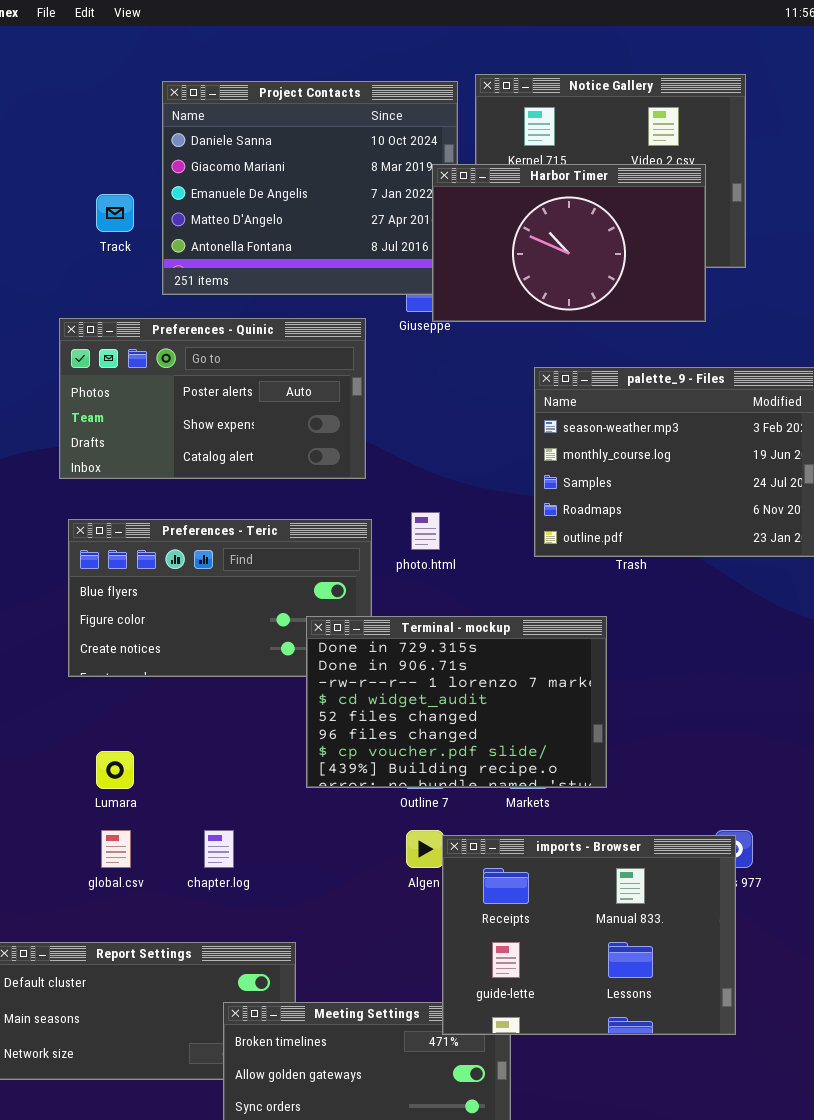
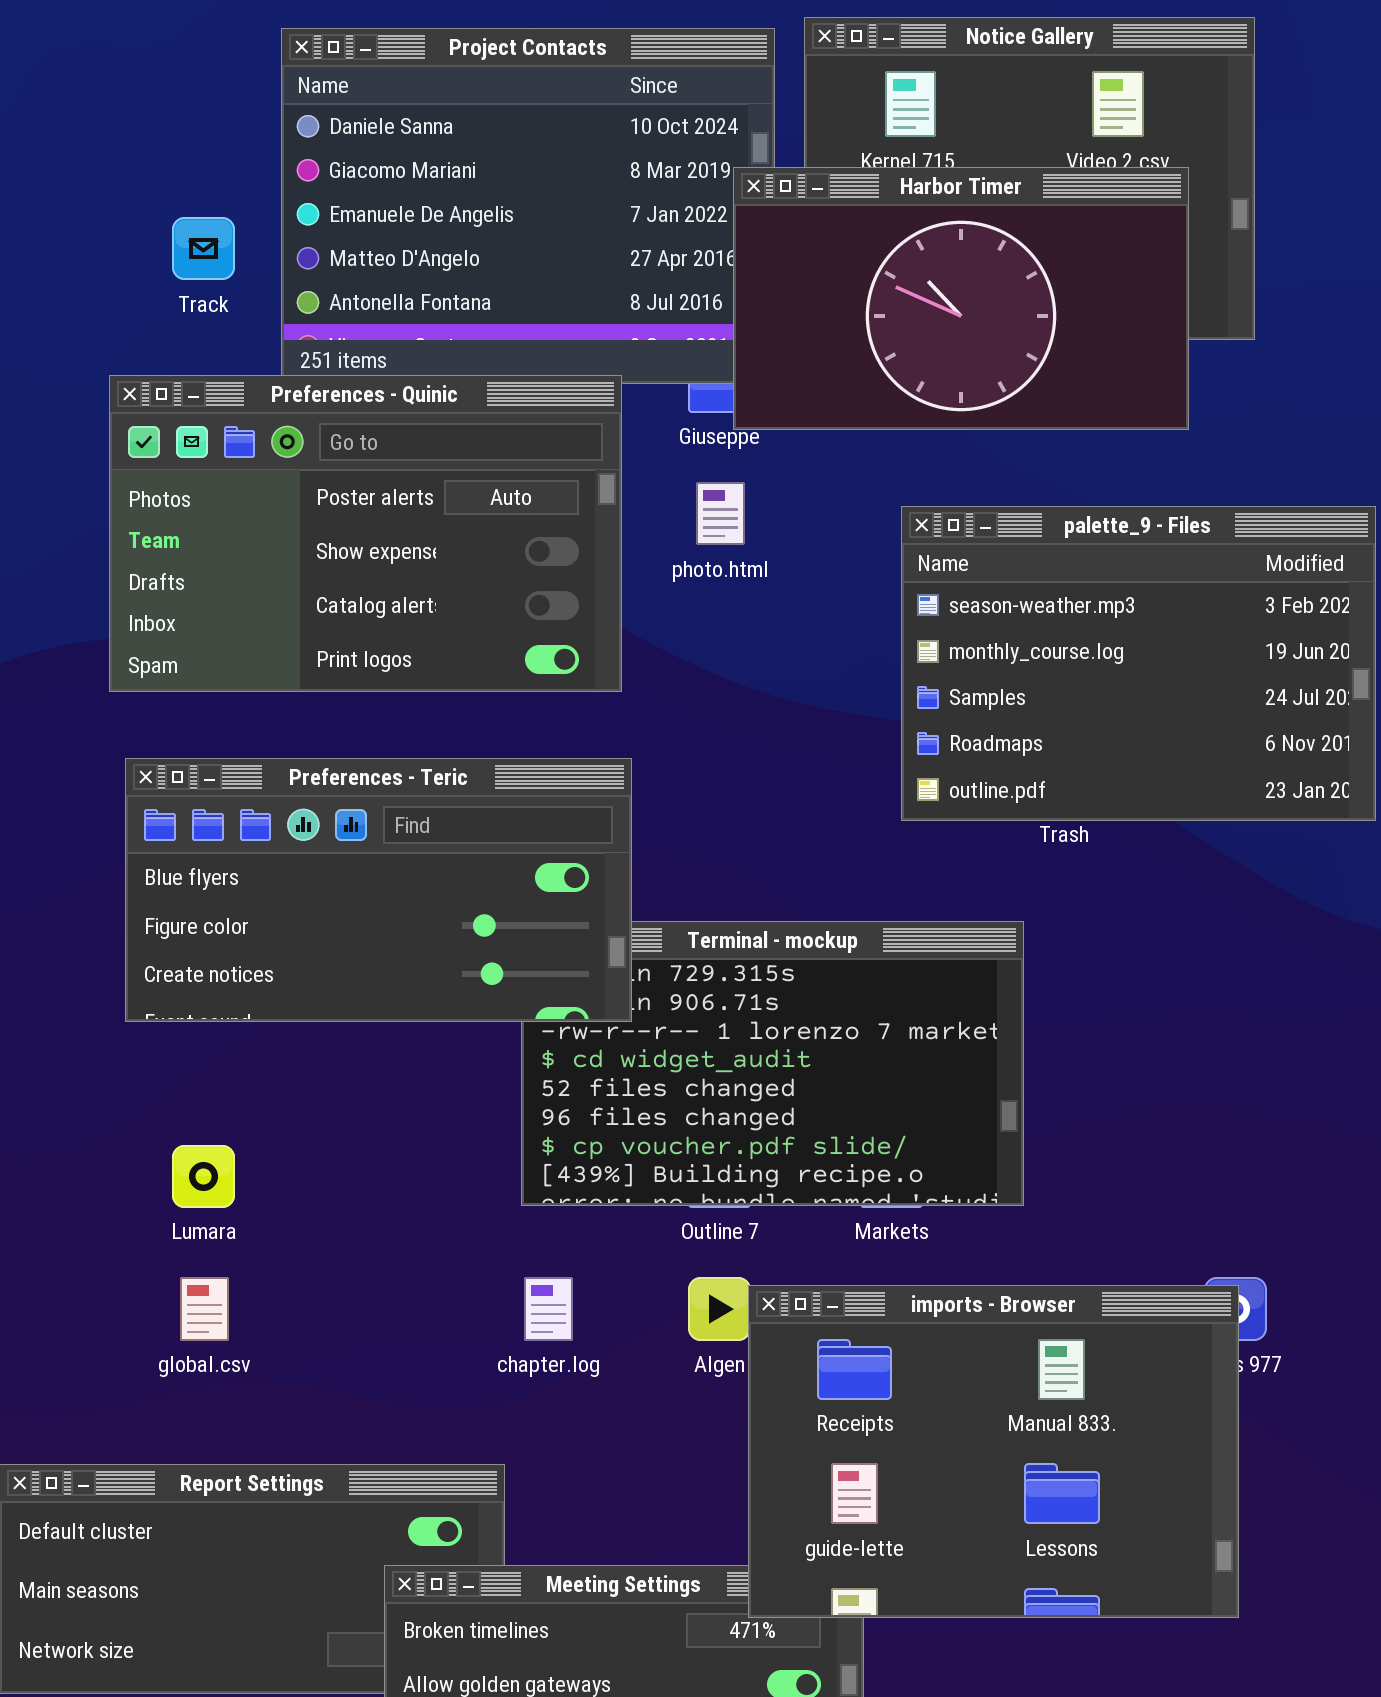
Preferences - Quinic: [59,318,366,479] -> [109,375,622,692], resized
photo.html: [411,512,440,550] -> [696,482,745,545], moved
Preferences - Teric: [68,519,372,677] -> [125,758,632,1022], raised
chapter.log: [204,830,234,868] -> [524,1277,573,1341], moved

